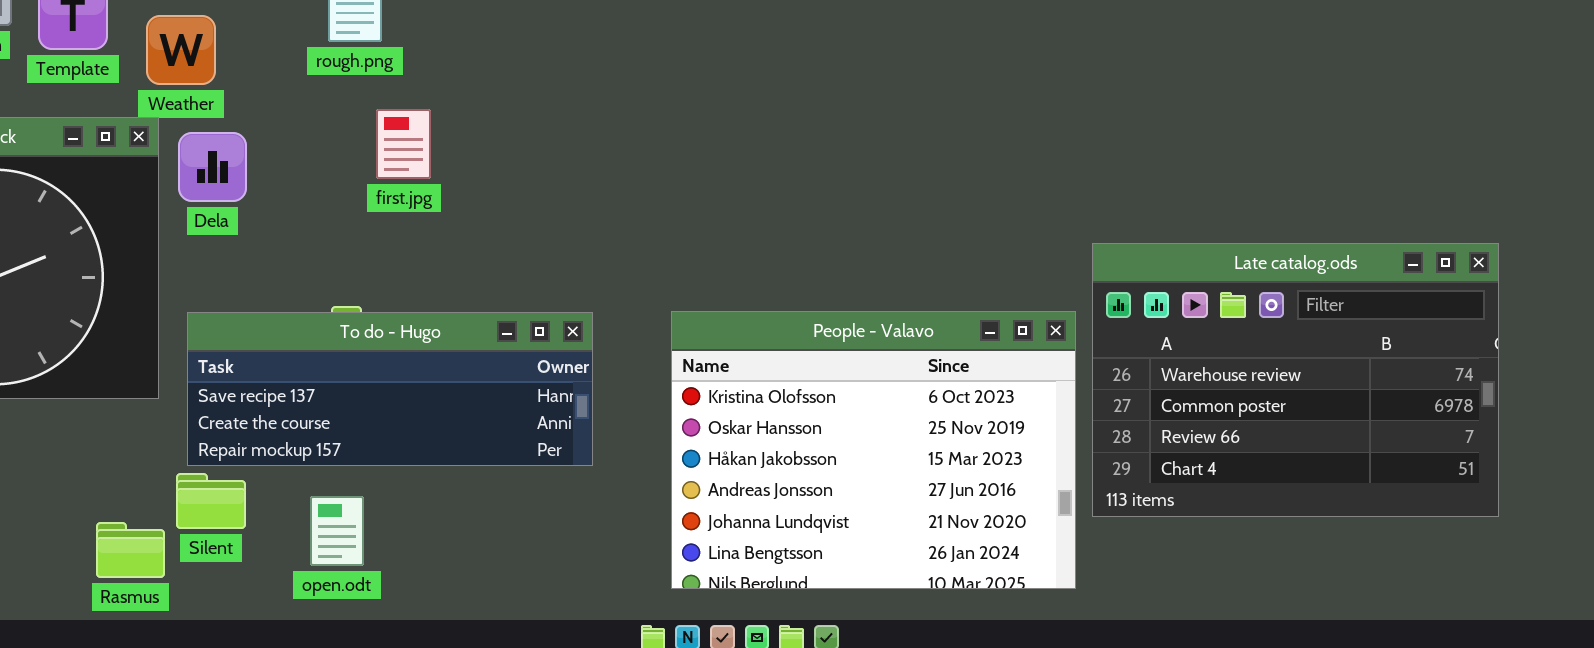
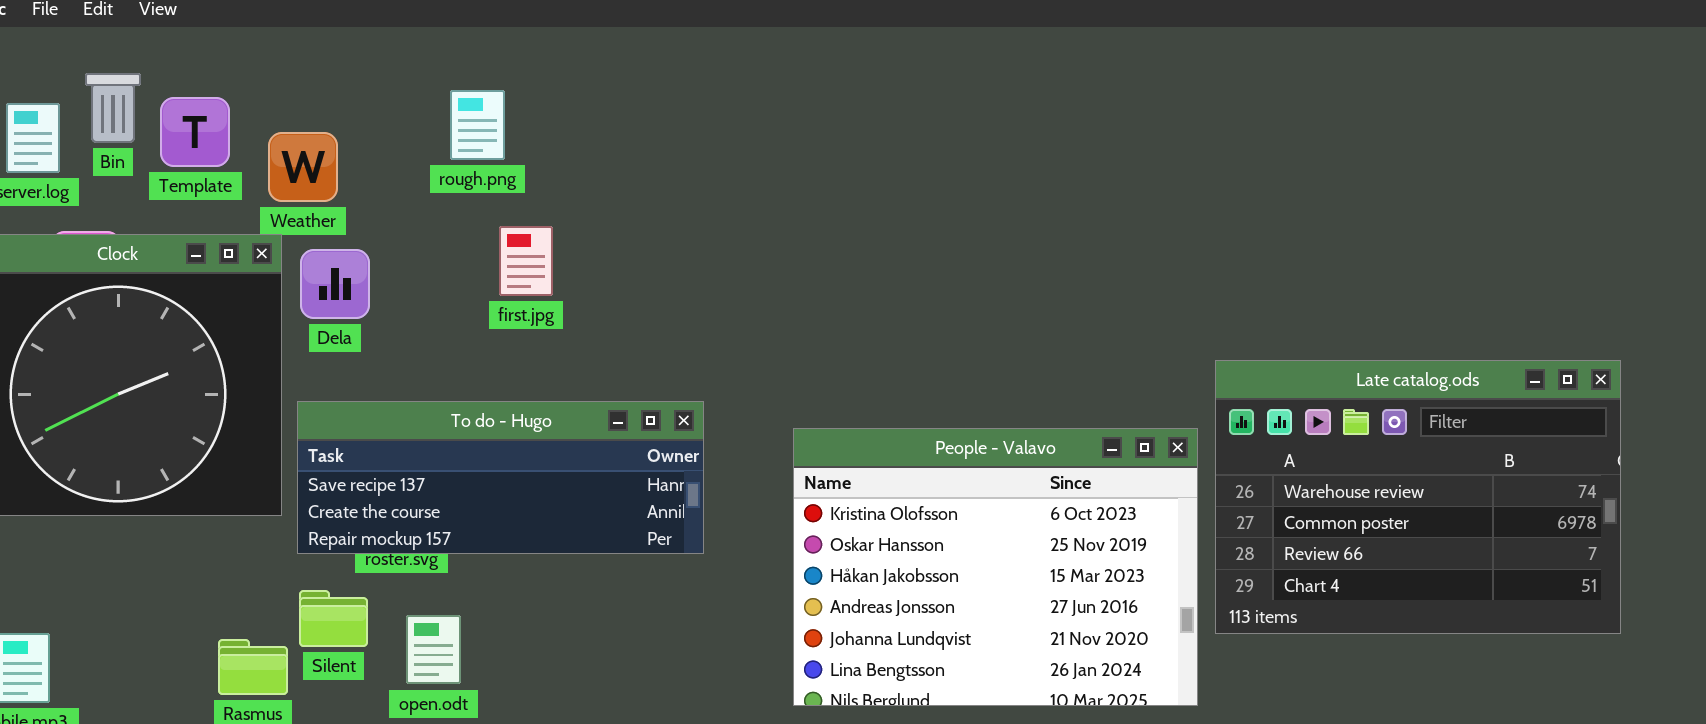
To do - Hugo: [187,312,593,466] -> [297,401,704,554], moved
open.odt: [310,496,364,566] -> [406,615,461,684], moved

